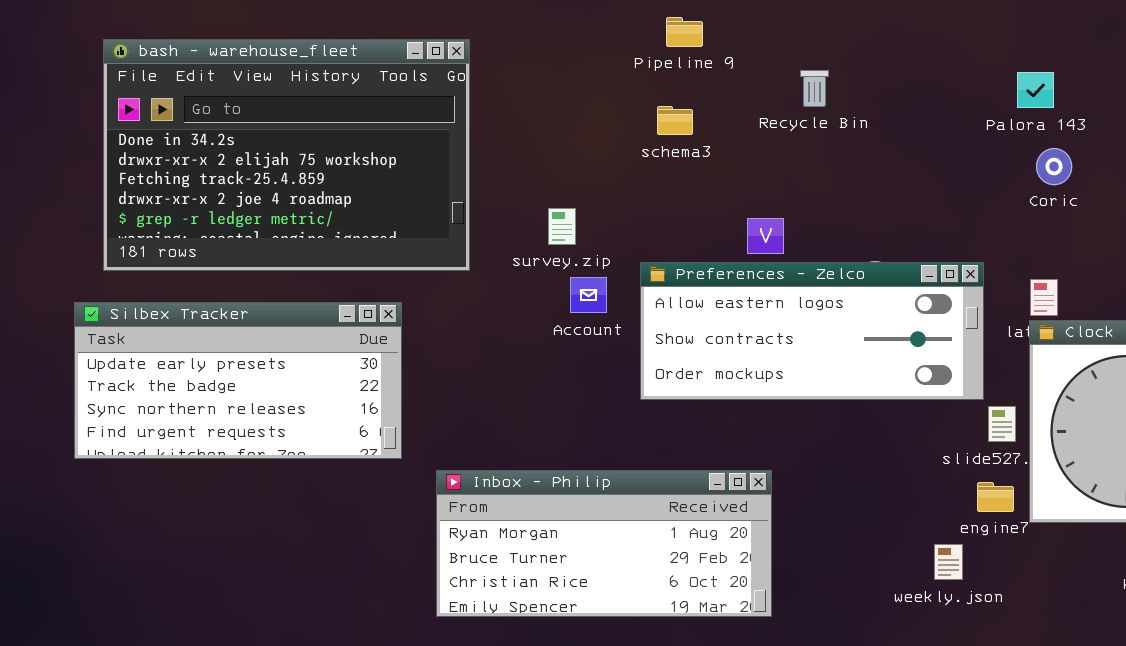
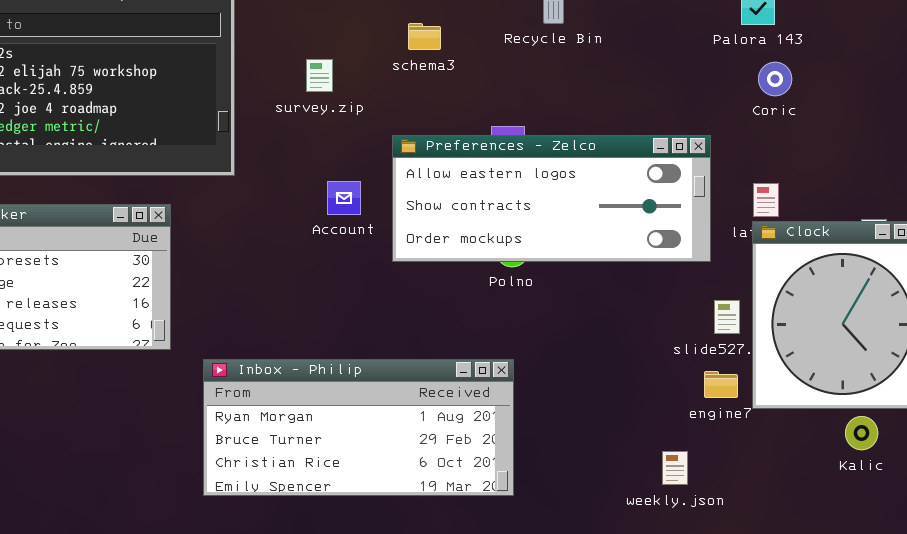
survey.zip: [548,208,576,245] -> [306,59,333,92], moved
Preferences - Zelco: [640,262,984,400] -> [392,135,711,262], moved
weekly.json: [934,544,963,580] -> [662,451,688,485], moved

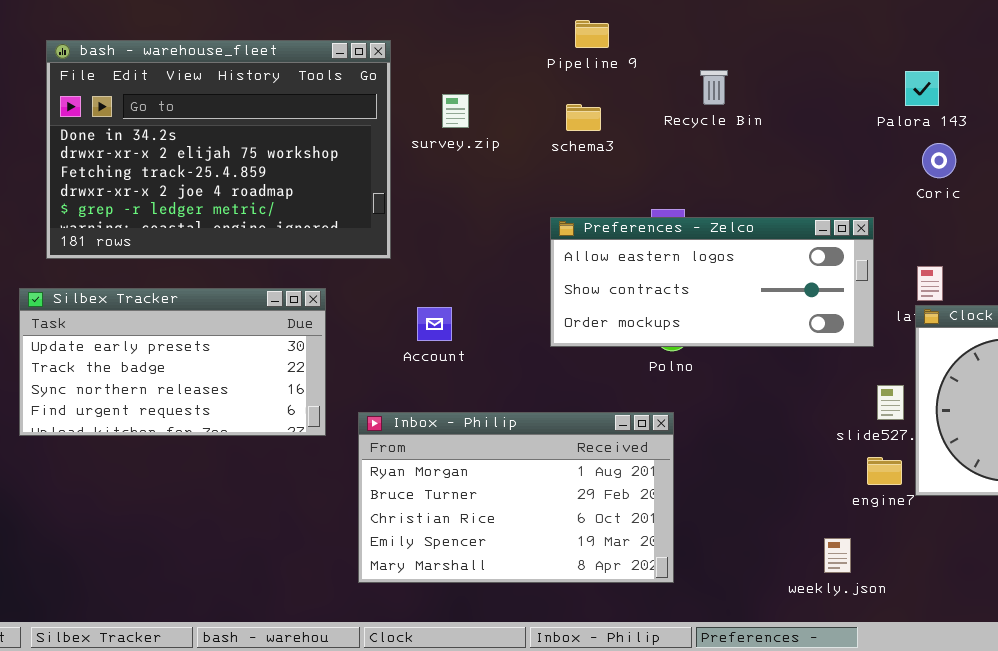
survey.zip: [306,59,333,92] -> [442,94,469,128], moved
Account: [327,181,361,215] -> [417,307,452,341], moved
Inbox - Philip: [203,359,514,496] -> [358,412,674,583], resized

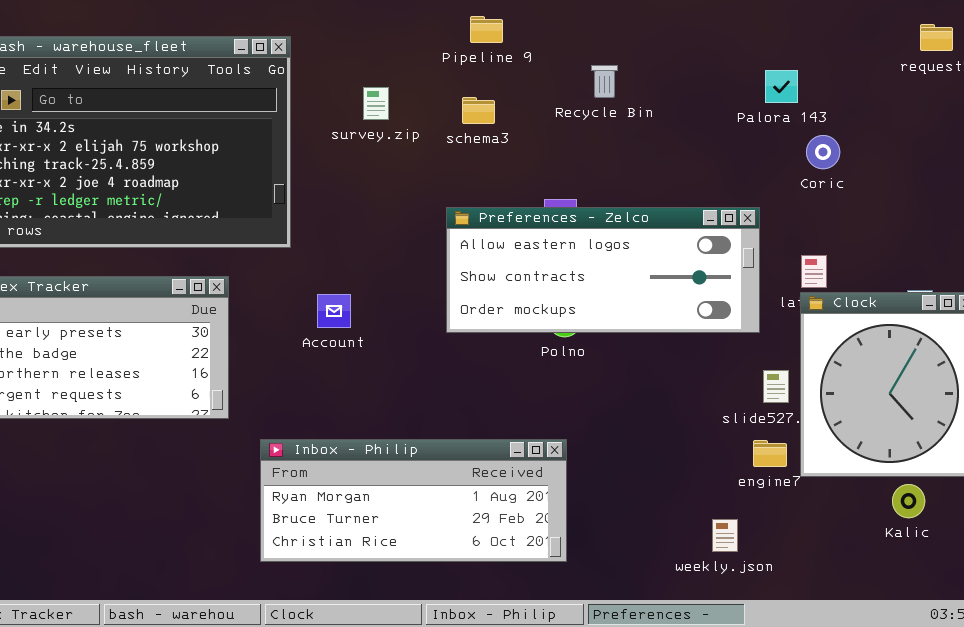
Palora 143: [905,71,939,106] -> [765,70,798,103], moved
survey.zip: [442,94,469,128] -> [363,87,389,120], moved
Inbox - Philip: [358,412,674,583] -> [260,439,567,562], resized

